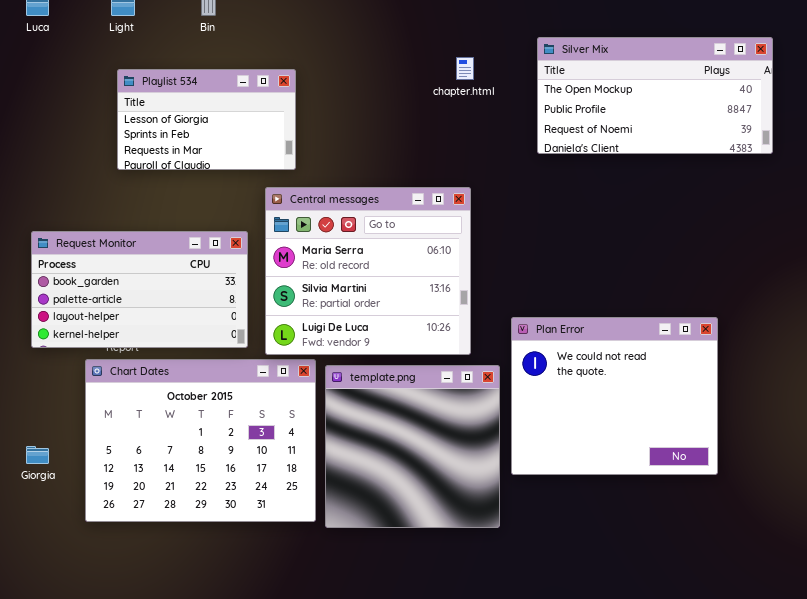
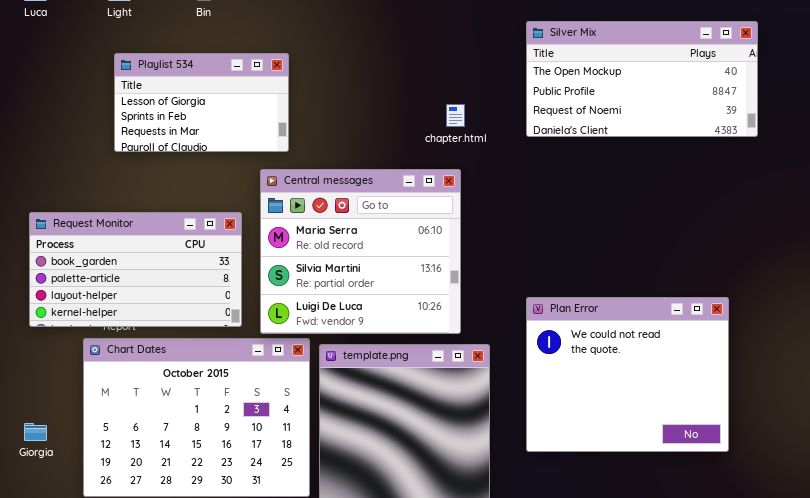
chapter.html: [456,57,474,80] -> [446,104,465,127], moved
Plan Error: [511,317,718,475] -> [526,297,729,452], moved

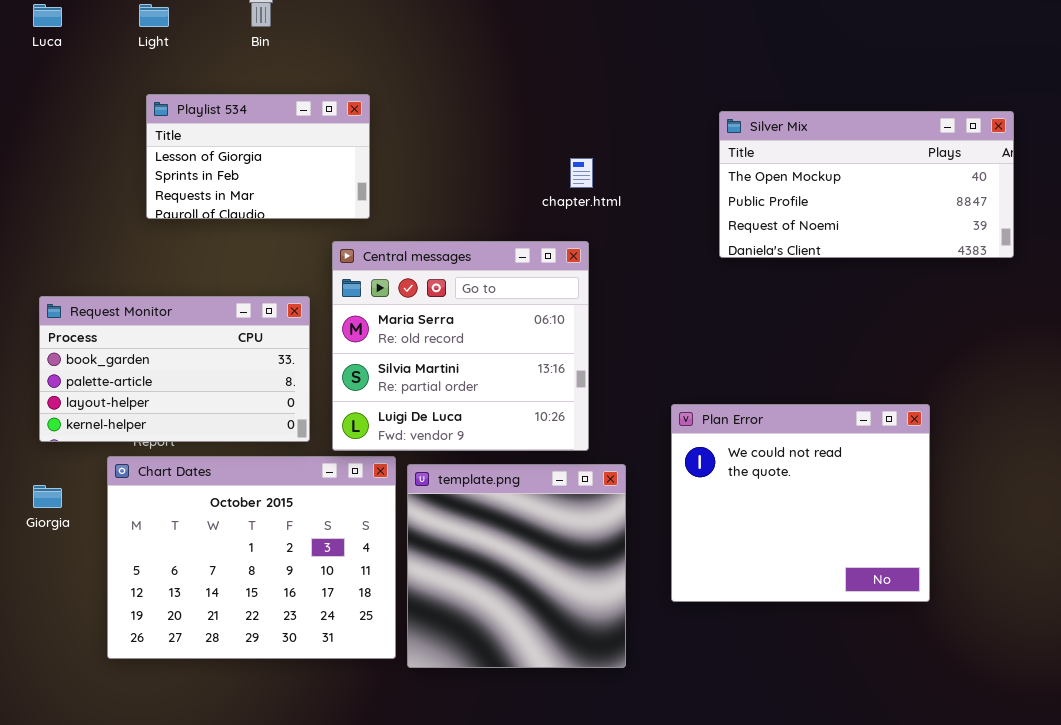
Silver Mix: [526,21,758,137] -> [719,111,1014,258], moved
Giorgia: [24,423,47,441] -> [33,485,62,508], moved

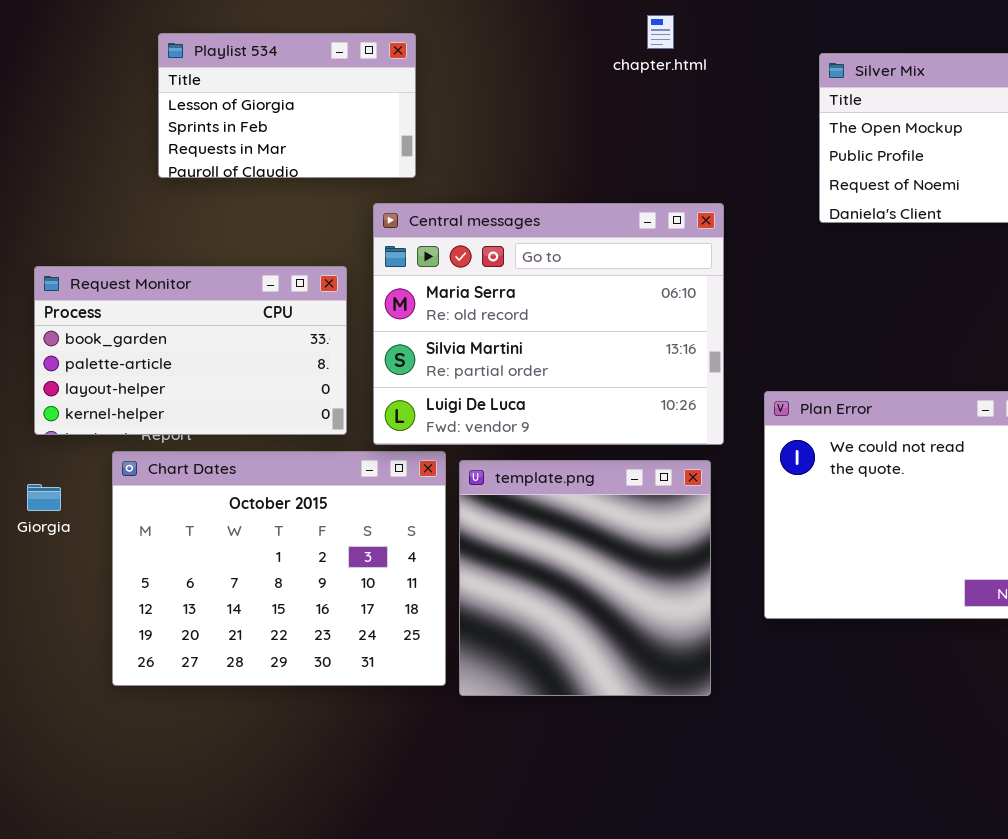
chapter.html: [570,158,593,188] -> [647,15,674,49], moved
Central messages: [332,241,589,451] -> [373,203,724,445], resized

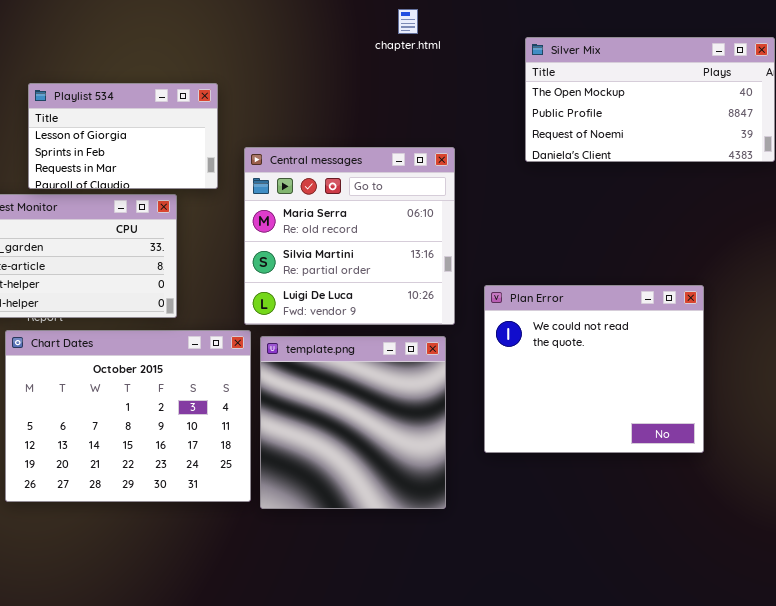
Playlist 534: [158,33,416,178] -> [28,83,218,189], moved
Central messages: [373,203,724,445] -> [244,147,455,325], resized

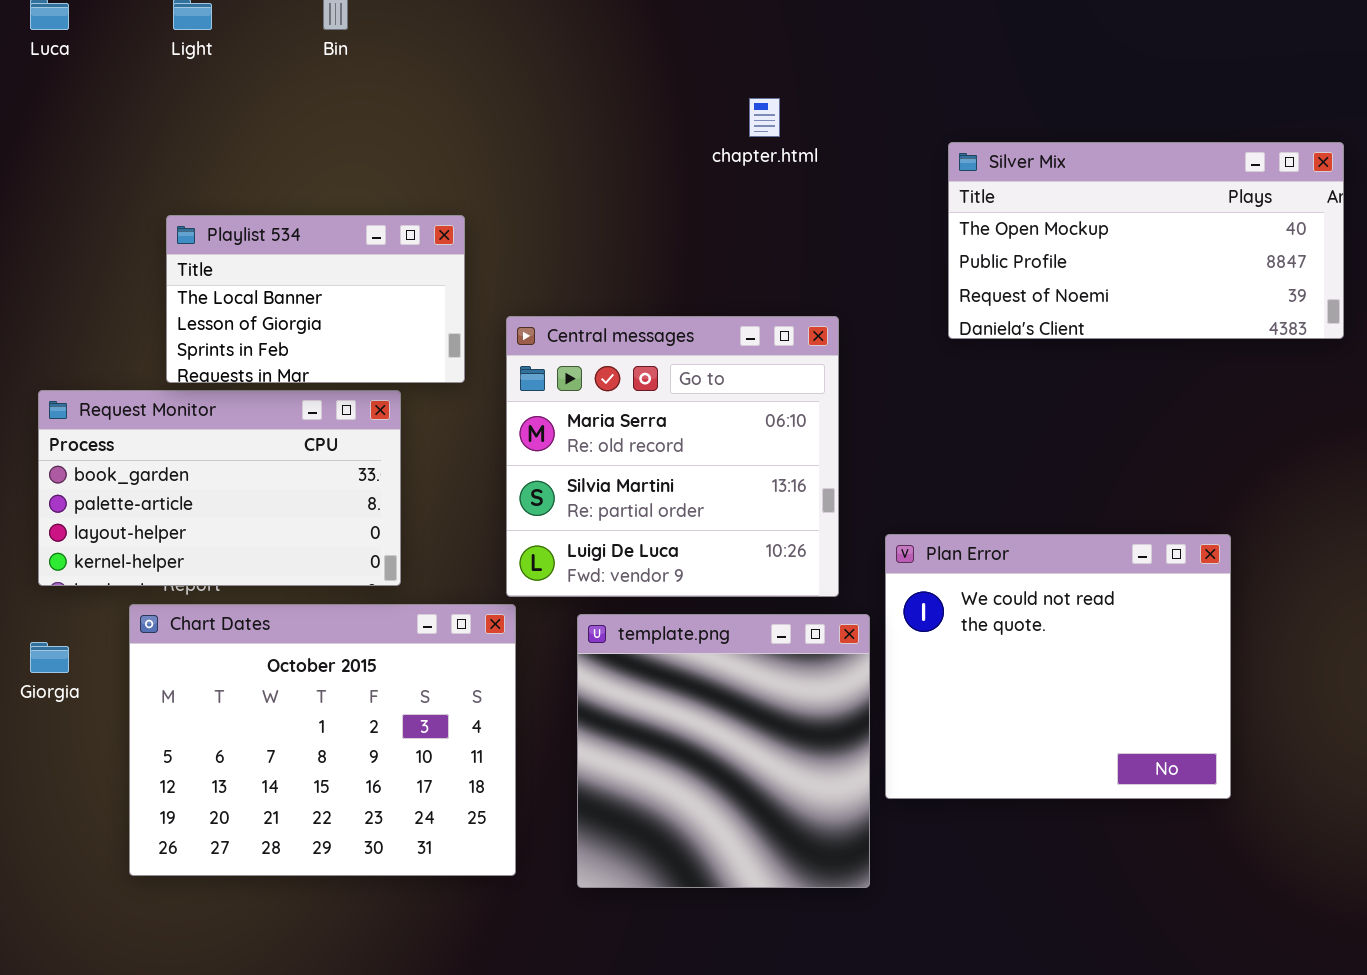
Playlist 534: [28,83,218,189] -> [166,215,465,383], scrolled up 1 row
template.png: [260,336,446,509] -> [577,614,870,888], moved

